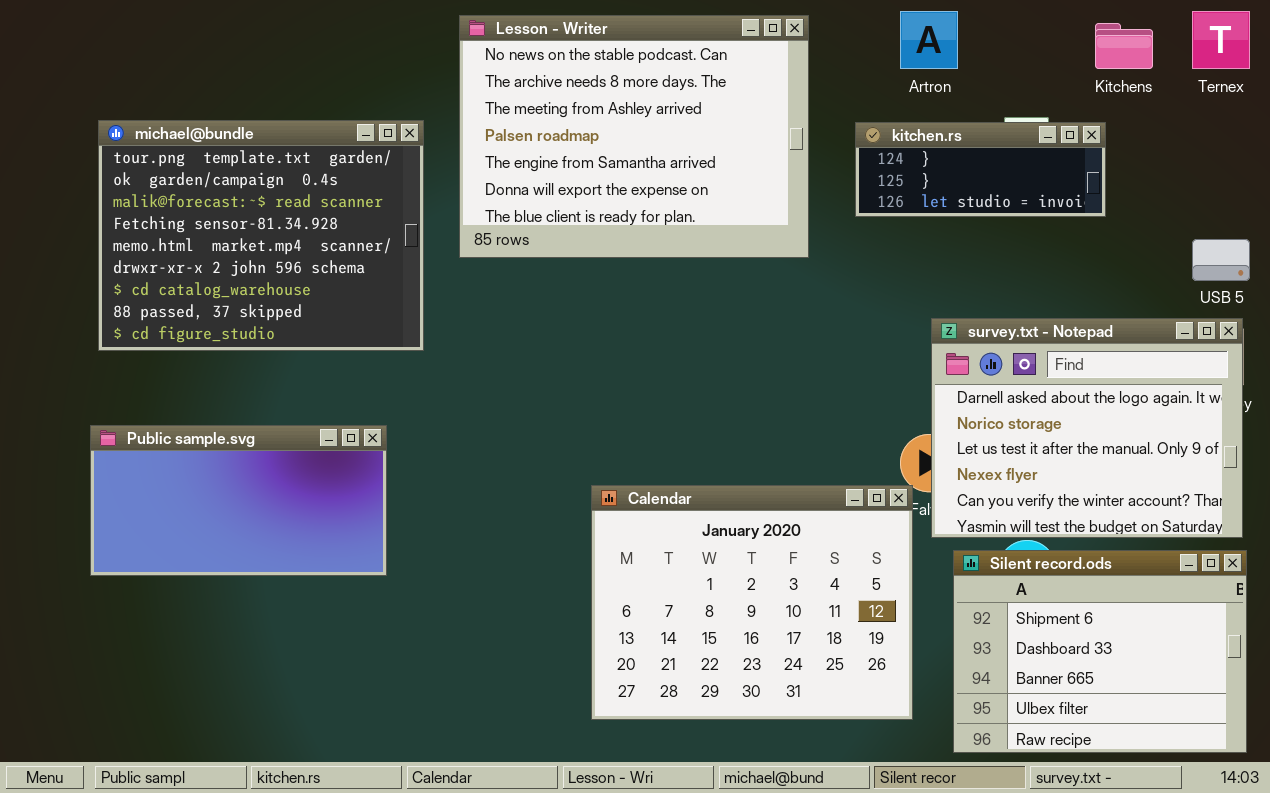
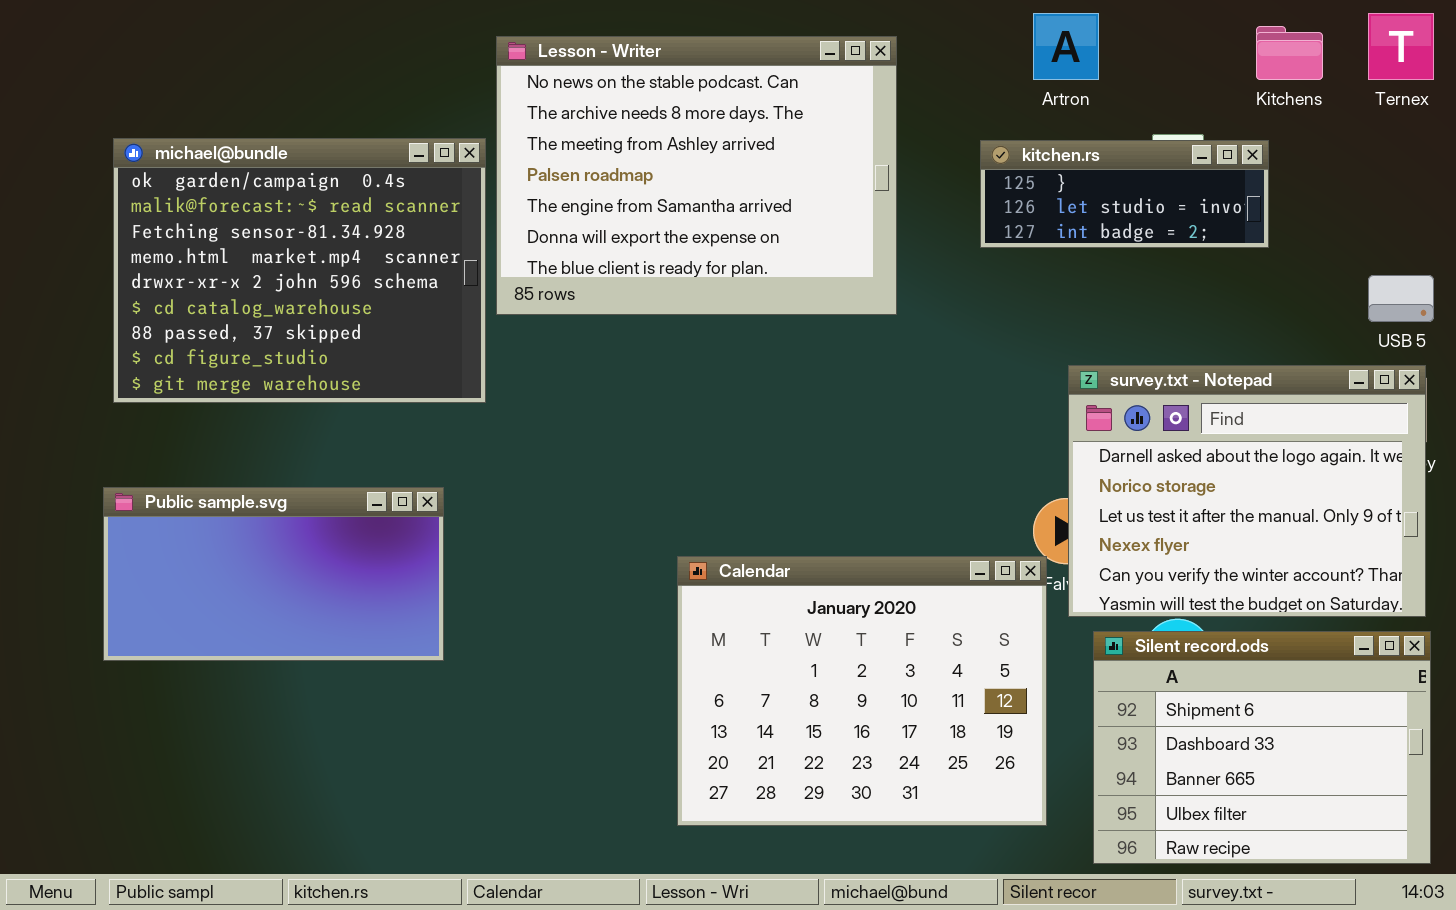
Lesson - Writer: [459,15,809,258] -> [496,36,897,315], moved
michael@bundle: [98,120,424,351] -> [113,138,486,403], scrolled down 1 row
kitchen.rs: [855,122,1106,217] -> [980,140,1269,248], scrolled down 1 row

